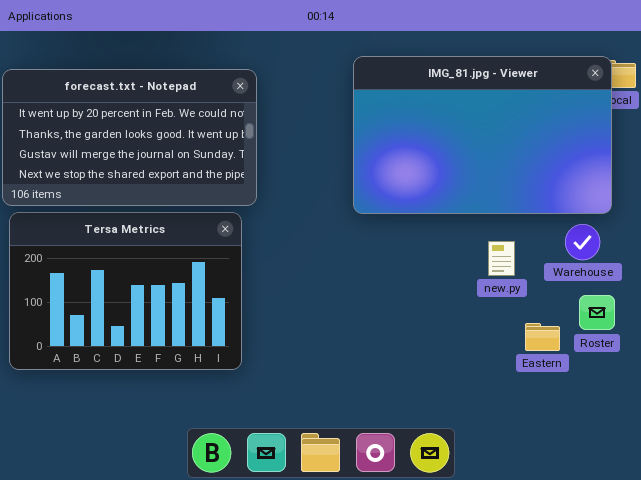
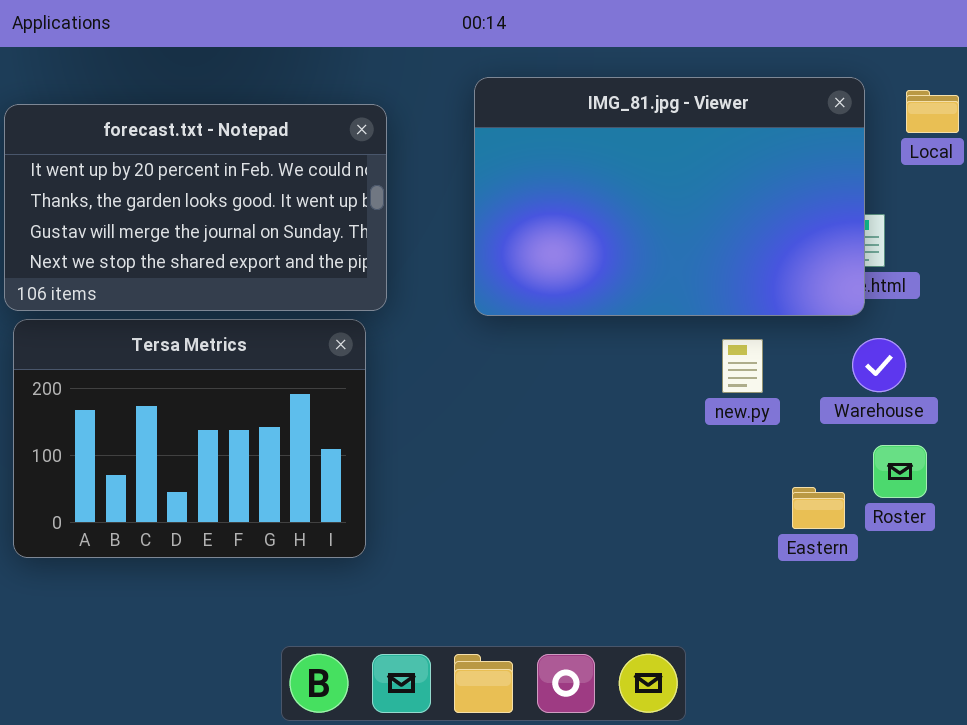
IMG_81.jpg - Viewer: [353,56,612,214] -> [474,77,865,316], moved
new.py: [488,241,515,276] -> [722,339,763,393], moved

